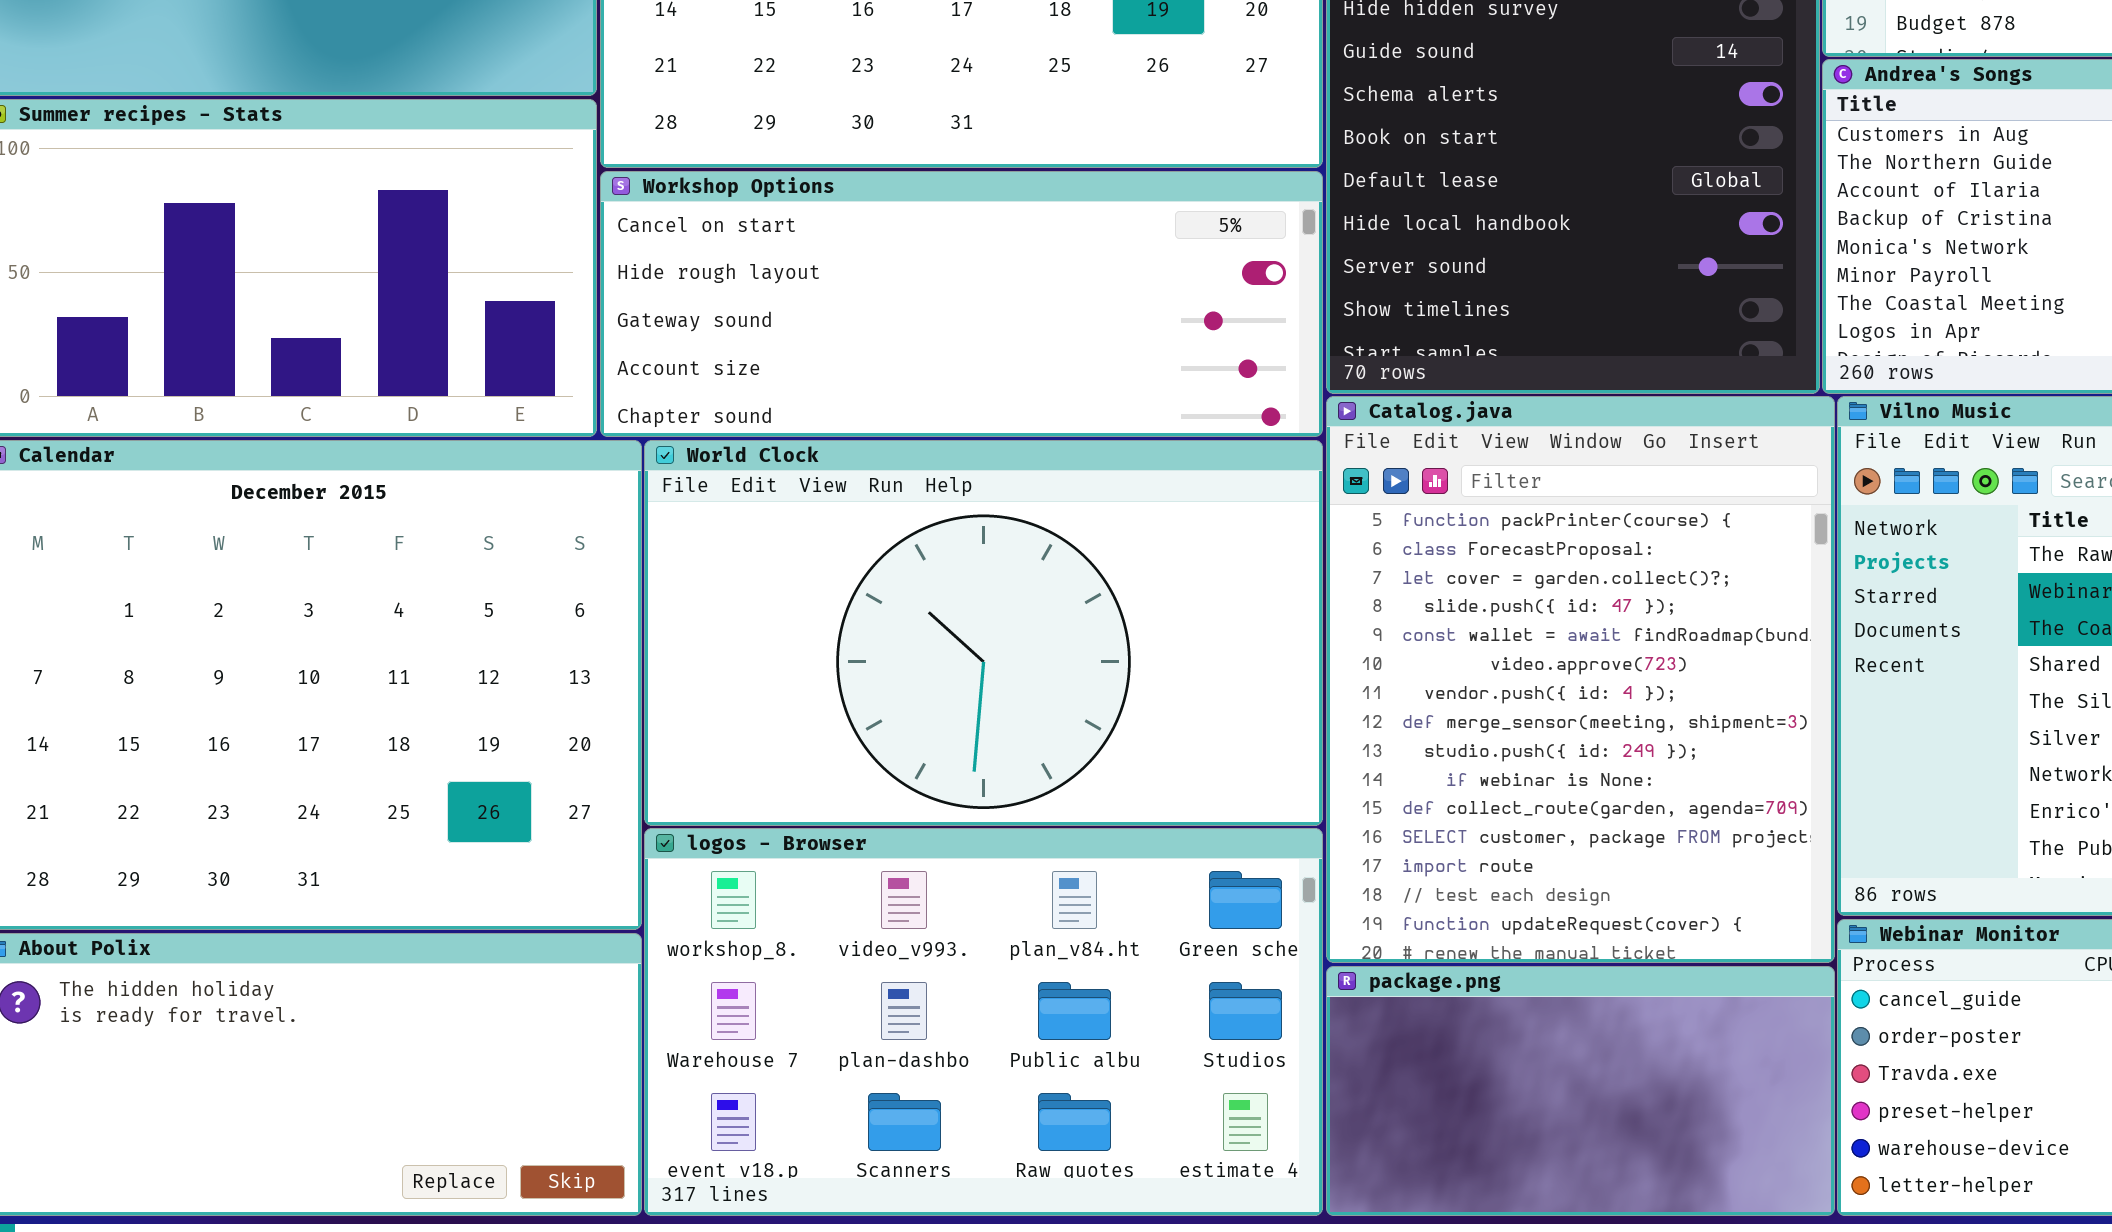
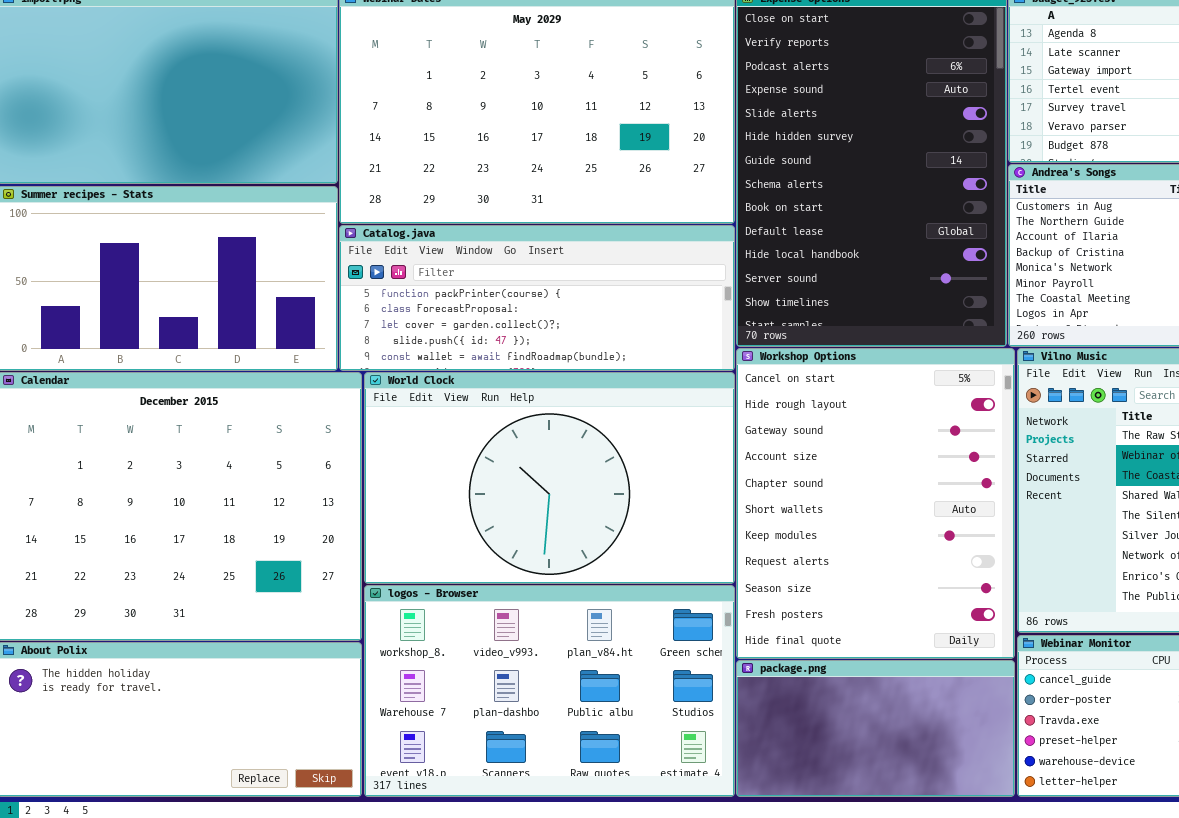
Workshop Options: [600,171,1323,437] -> [736,348,1015,659], moved, resized
Catalog.java: [1326,396,1835,963] -> [339,225,735,371], moved, resized

